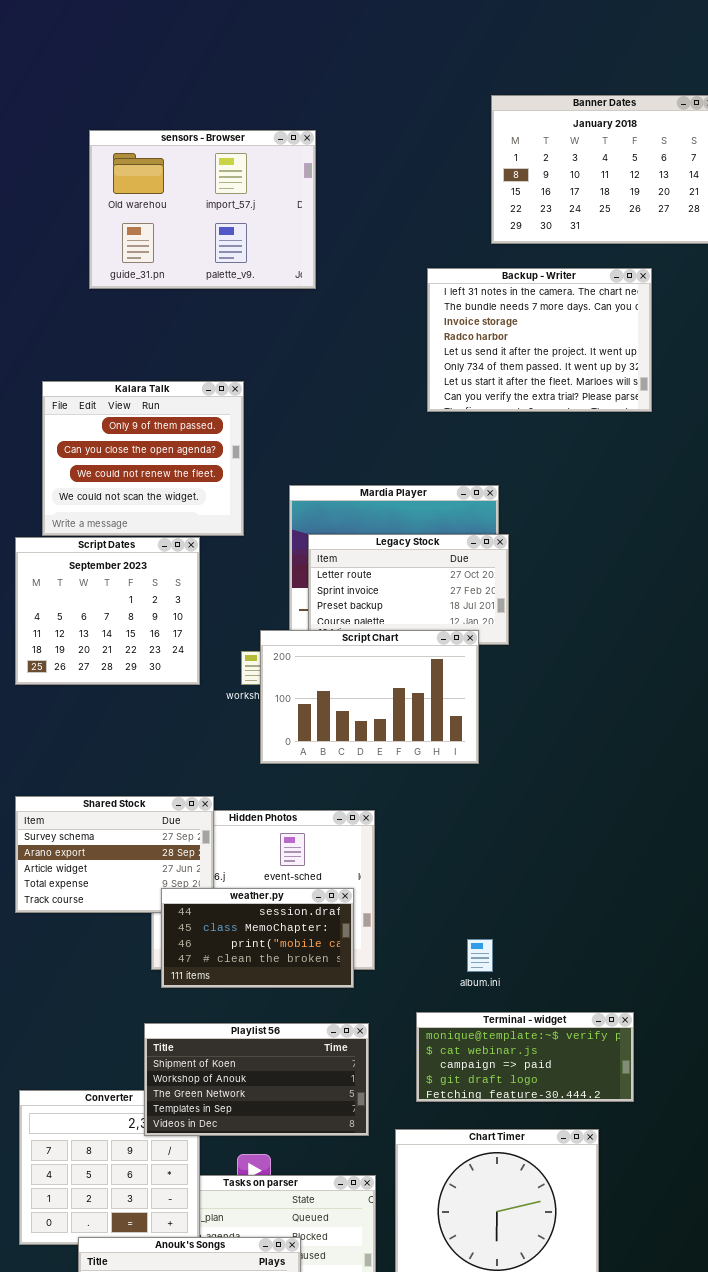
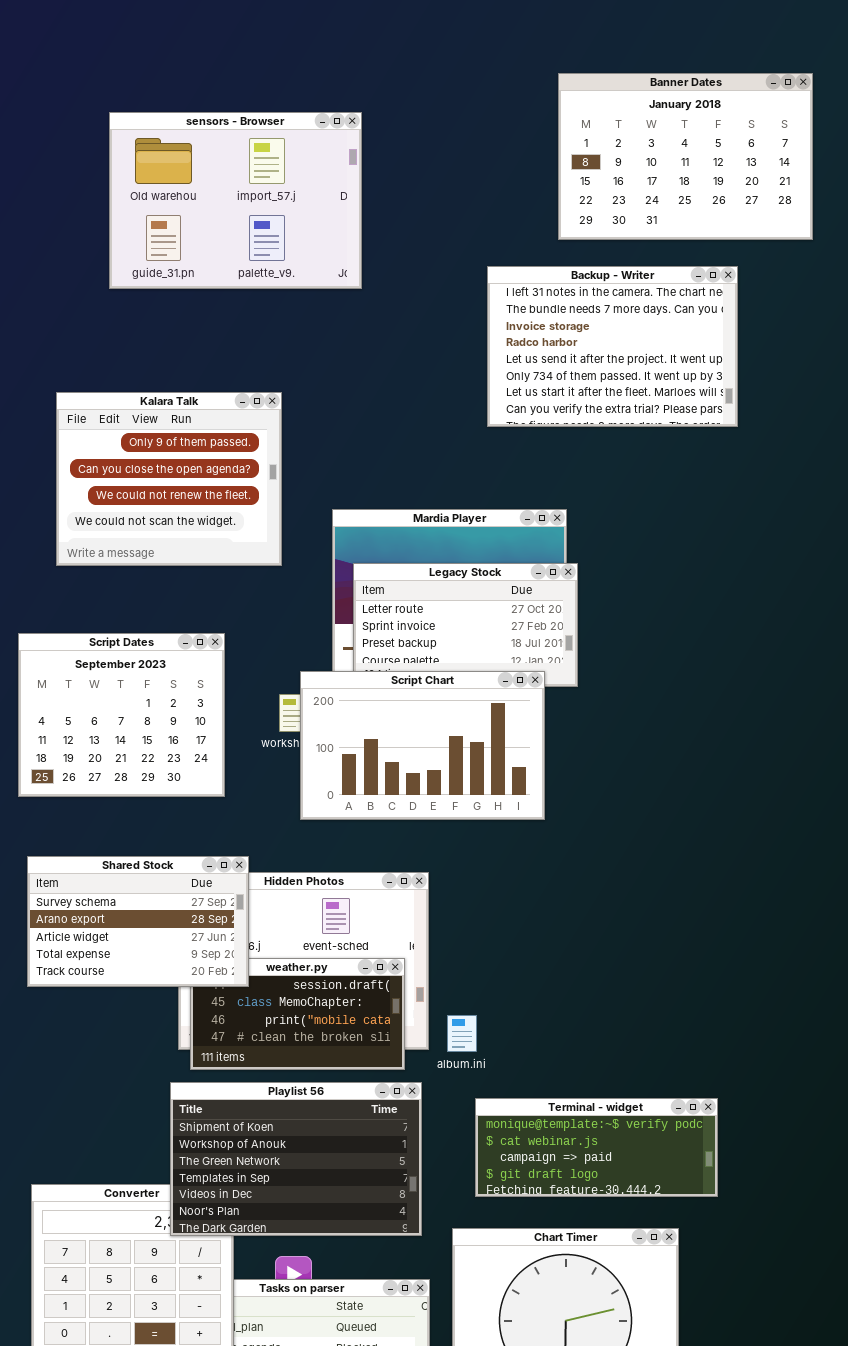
Script Dates: [15,537,200,685] -> [18,633,225,797], moved
Shared Stock: [15,796,214,913] -> [27,856,249,987], raised
album.ini: [467,939,493,972] -> [447,1015,477,1052], moved
Playlist 56: [144,1023,369,1136] -> [170,1082,422,1236], resized

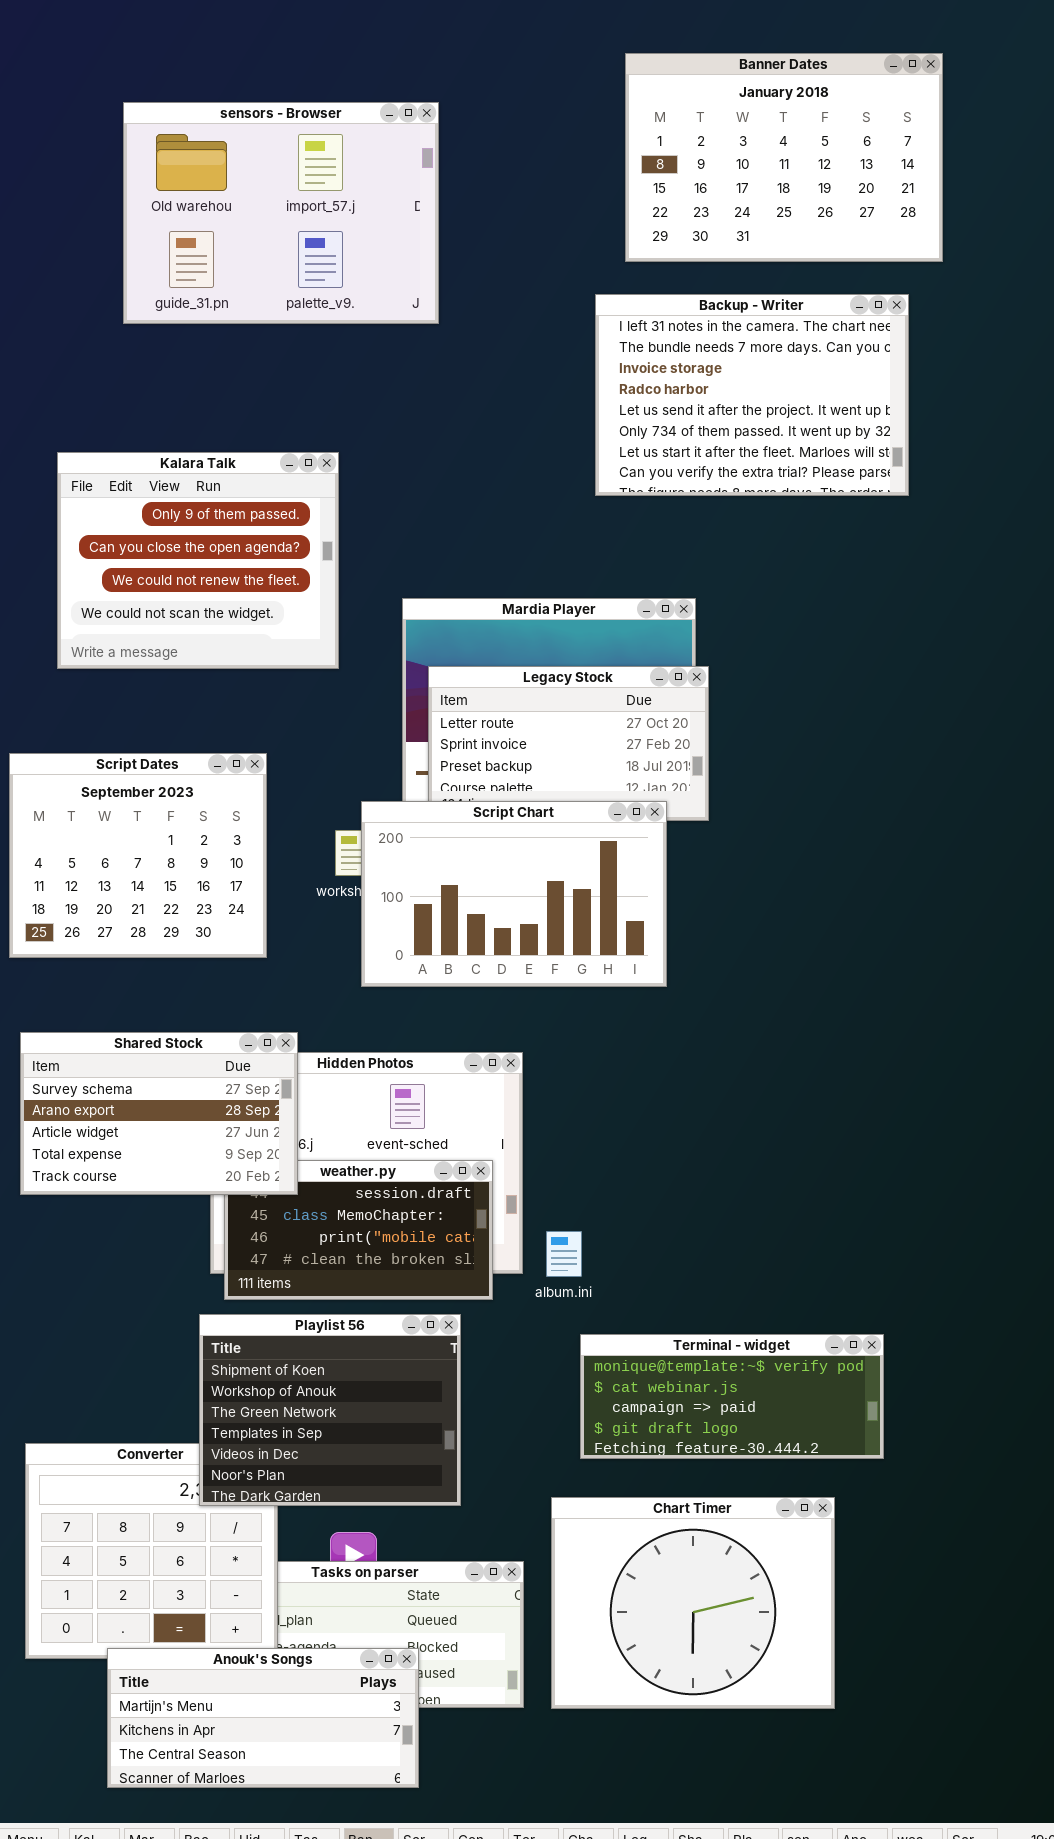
Banner Dates: [558,73,813,240] -> [625,53,943,262], moved
Playlist 56: [170,1082,422,1236] -> [199,1314,461,1506], resized

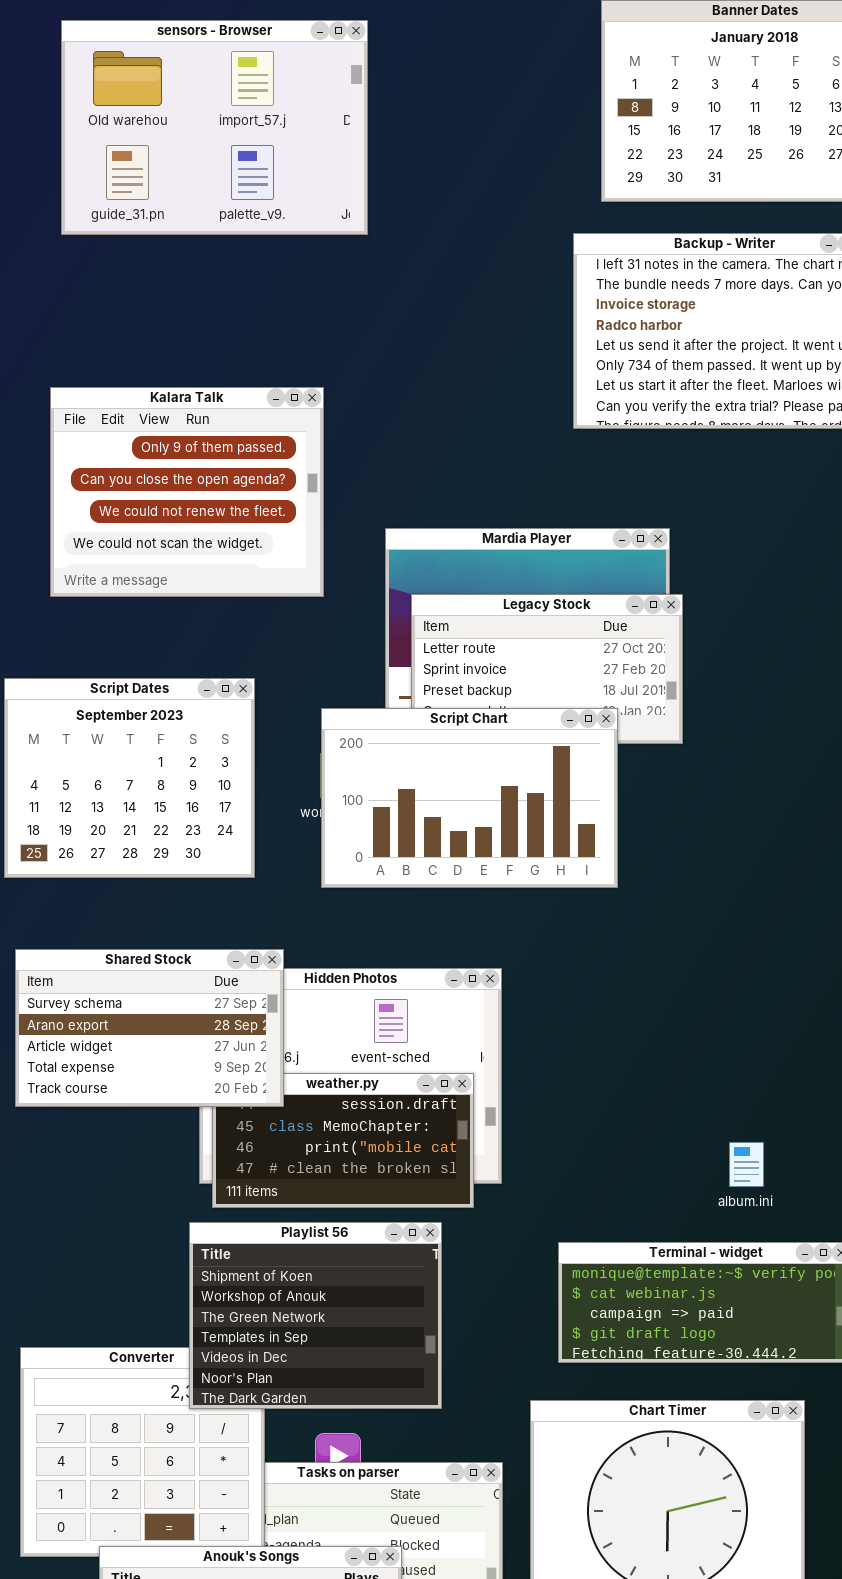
sensors - Browser: [123,102,439,324] -> [61,20,368,235], moved
Script Chart: [361,801,667,987] -> [321,708,618,888], moved
album.ini: [546,1231,582,1277] -> [729,1142,764,1187], moved

